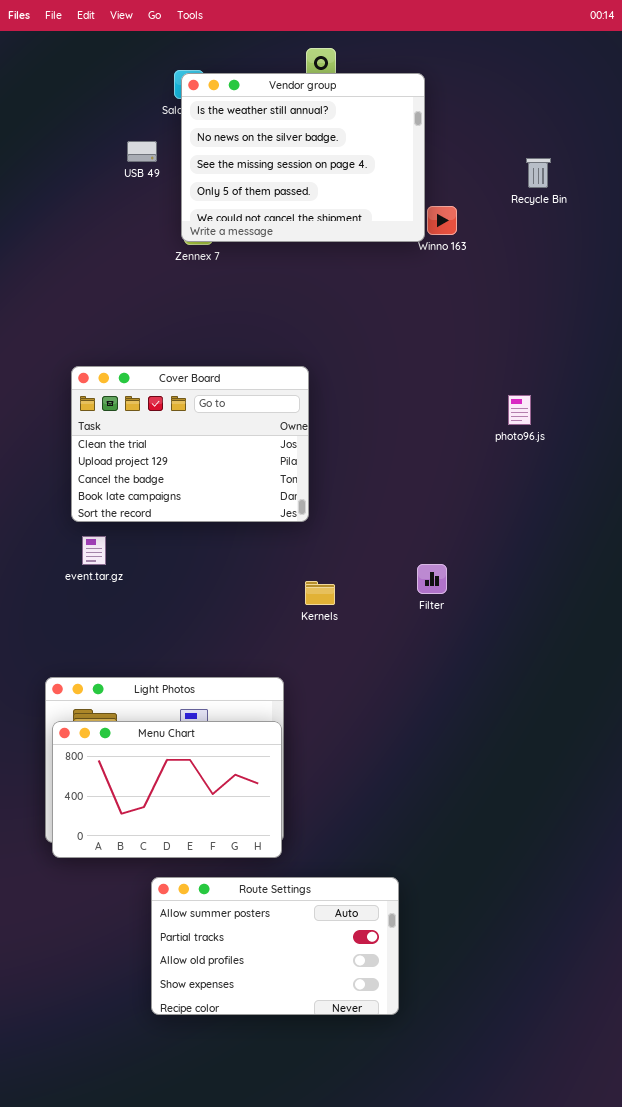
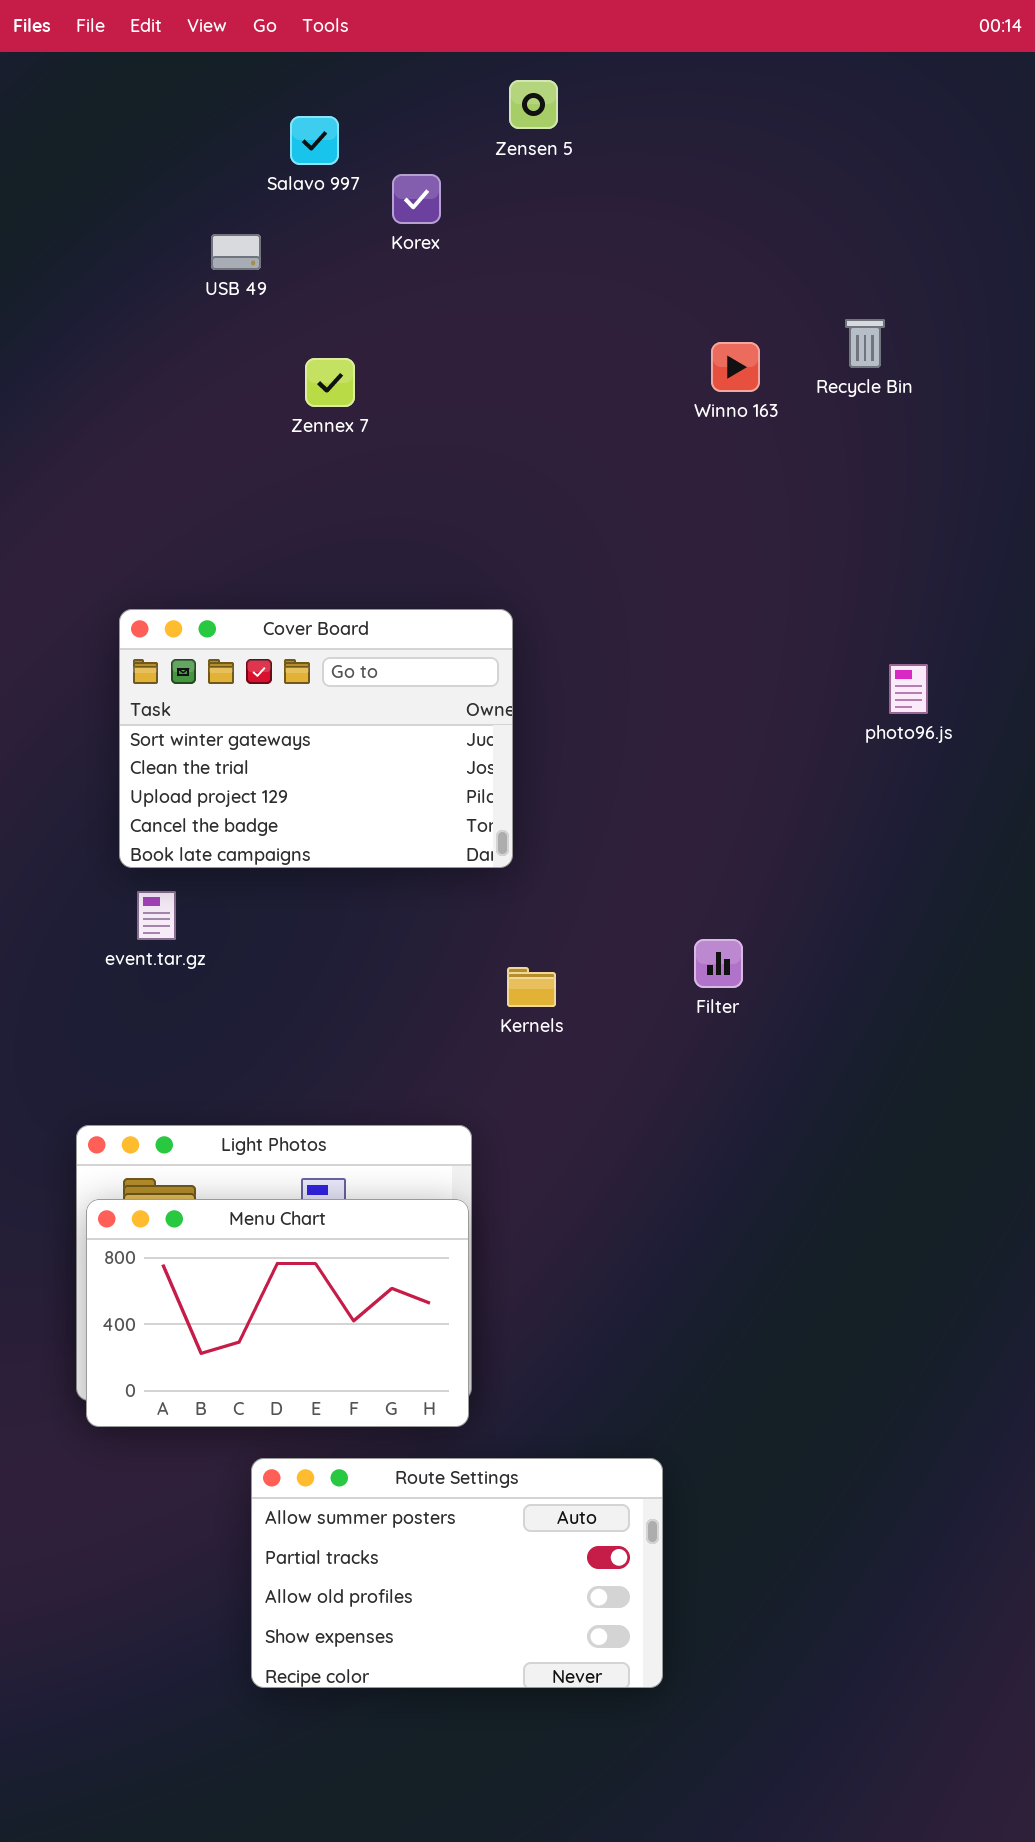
Vendor group: [181,73,425,242] -> none, closed
Recycle Bin: [526,158,551,188] -> [845,319,885,368], moved
Cover Board: [71,366,309,522] -> [119,609,513,868], scrolled up 1 row
photo96.js: [508,395,531,425] -> [889,664,928,714], moved

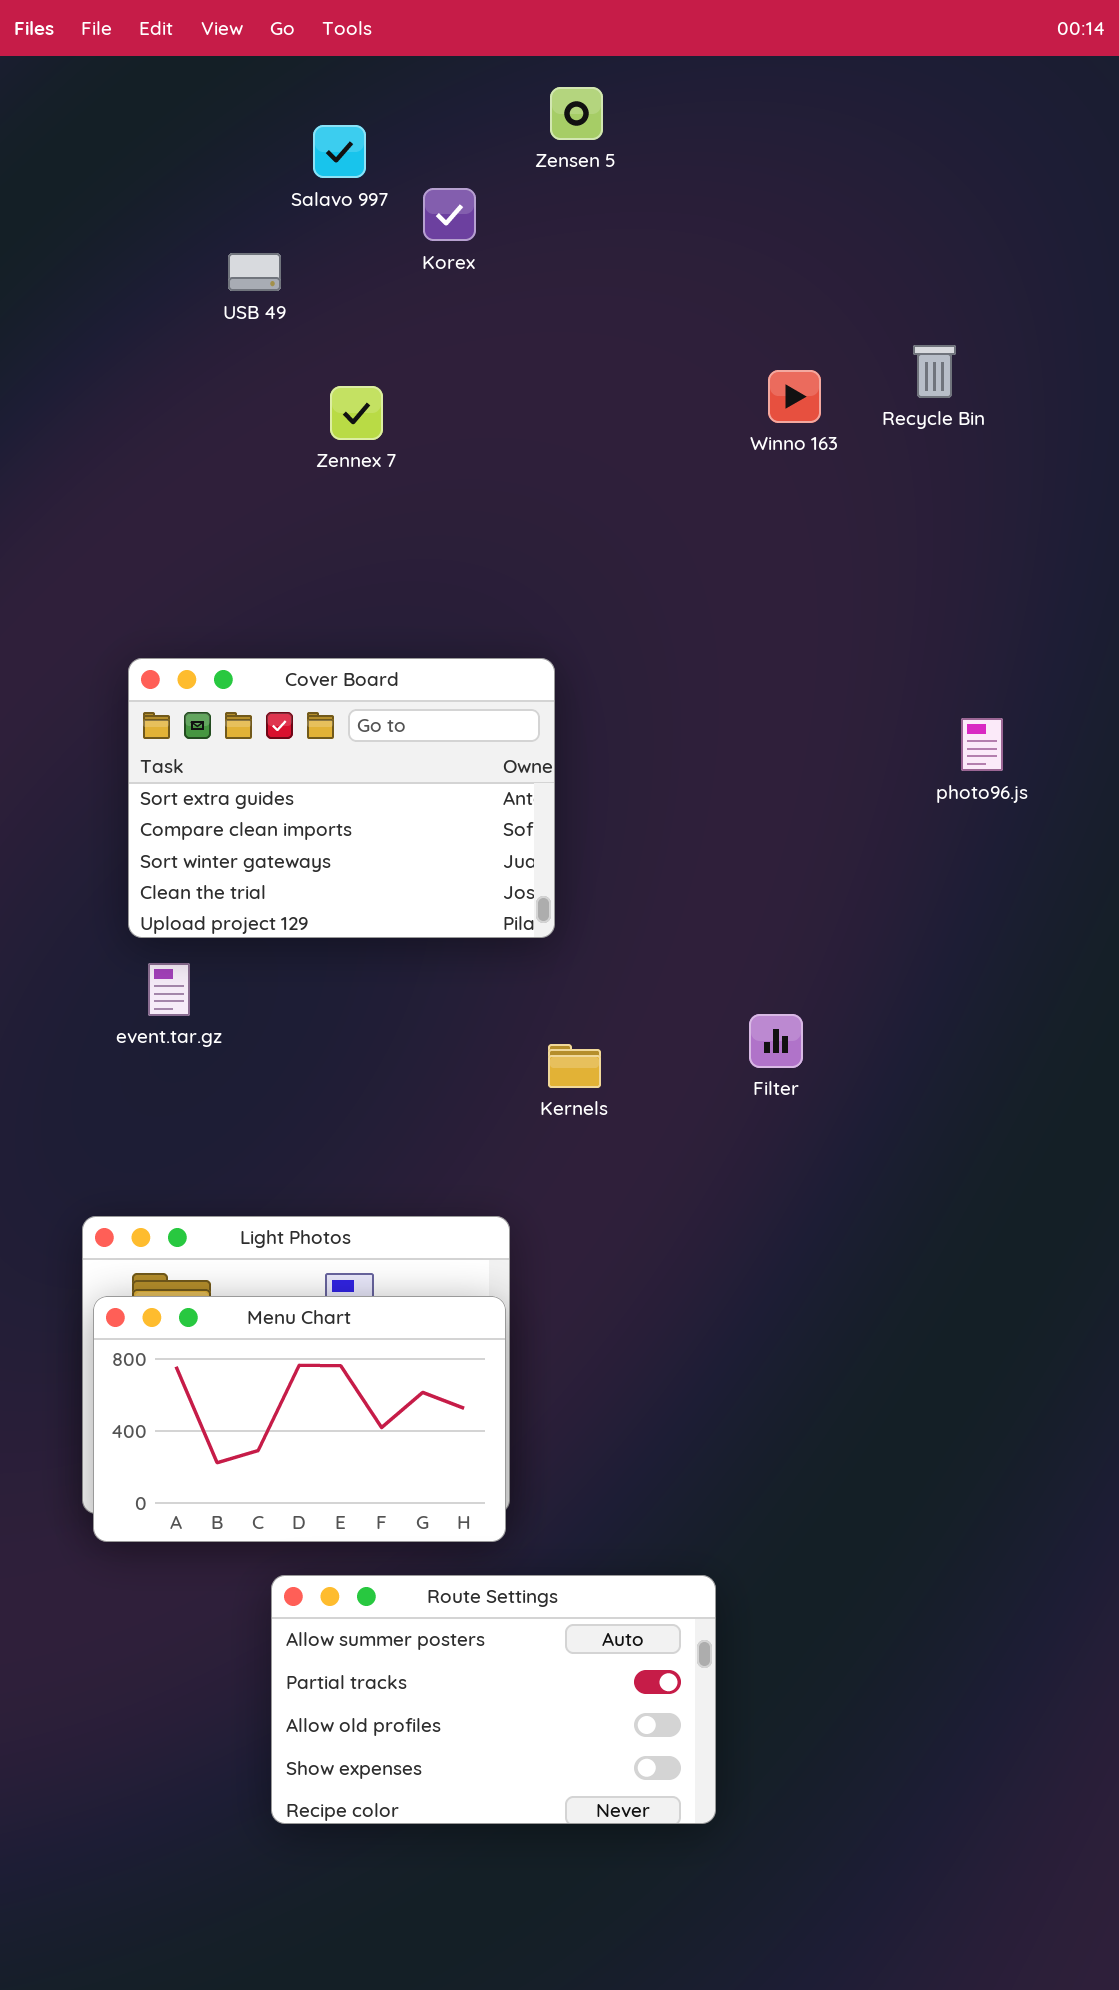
Cover Board: [119,609,513,868] -> [128,658,555,938], scrolled up 2 rows

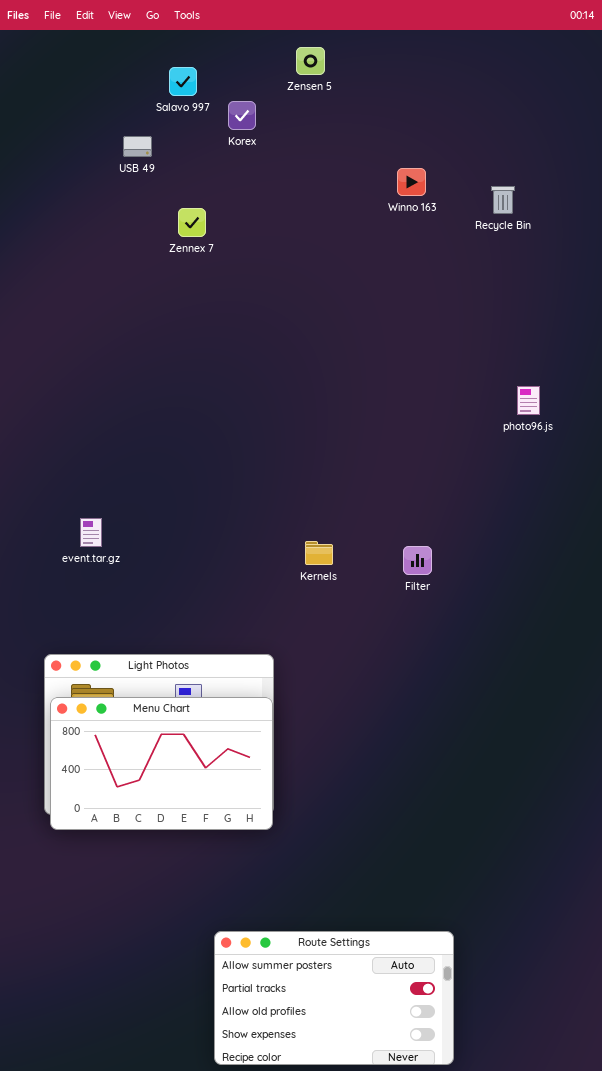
Winno 163: [768,370,821,423] -> [397,168,426,196], moved
Cover Board: [128,658,555,938] -> none, closed
Kernels: [548,1044,601,1088] -> [305,541,333,565], moved
Route Settings: [271,1575,716,1824] -> [214,931,454,1065], moved

